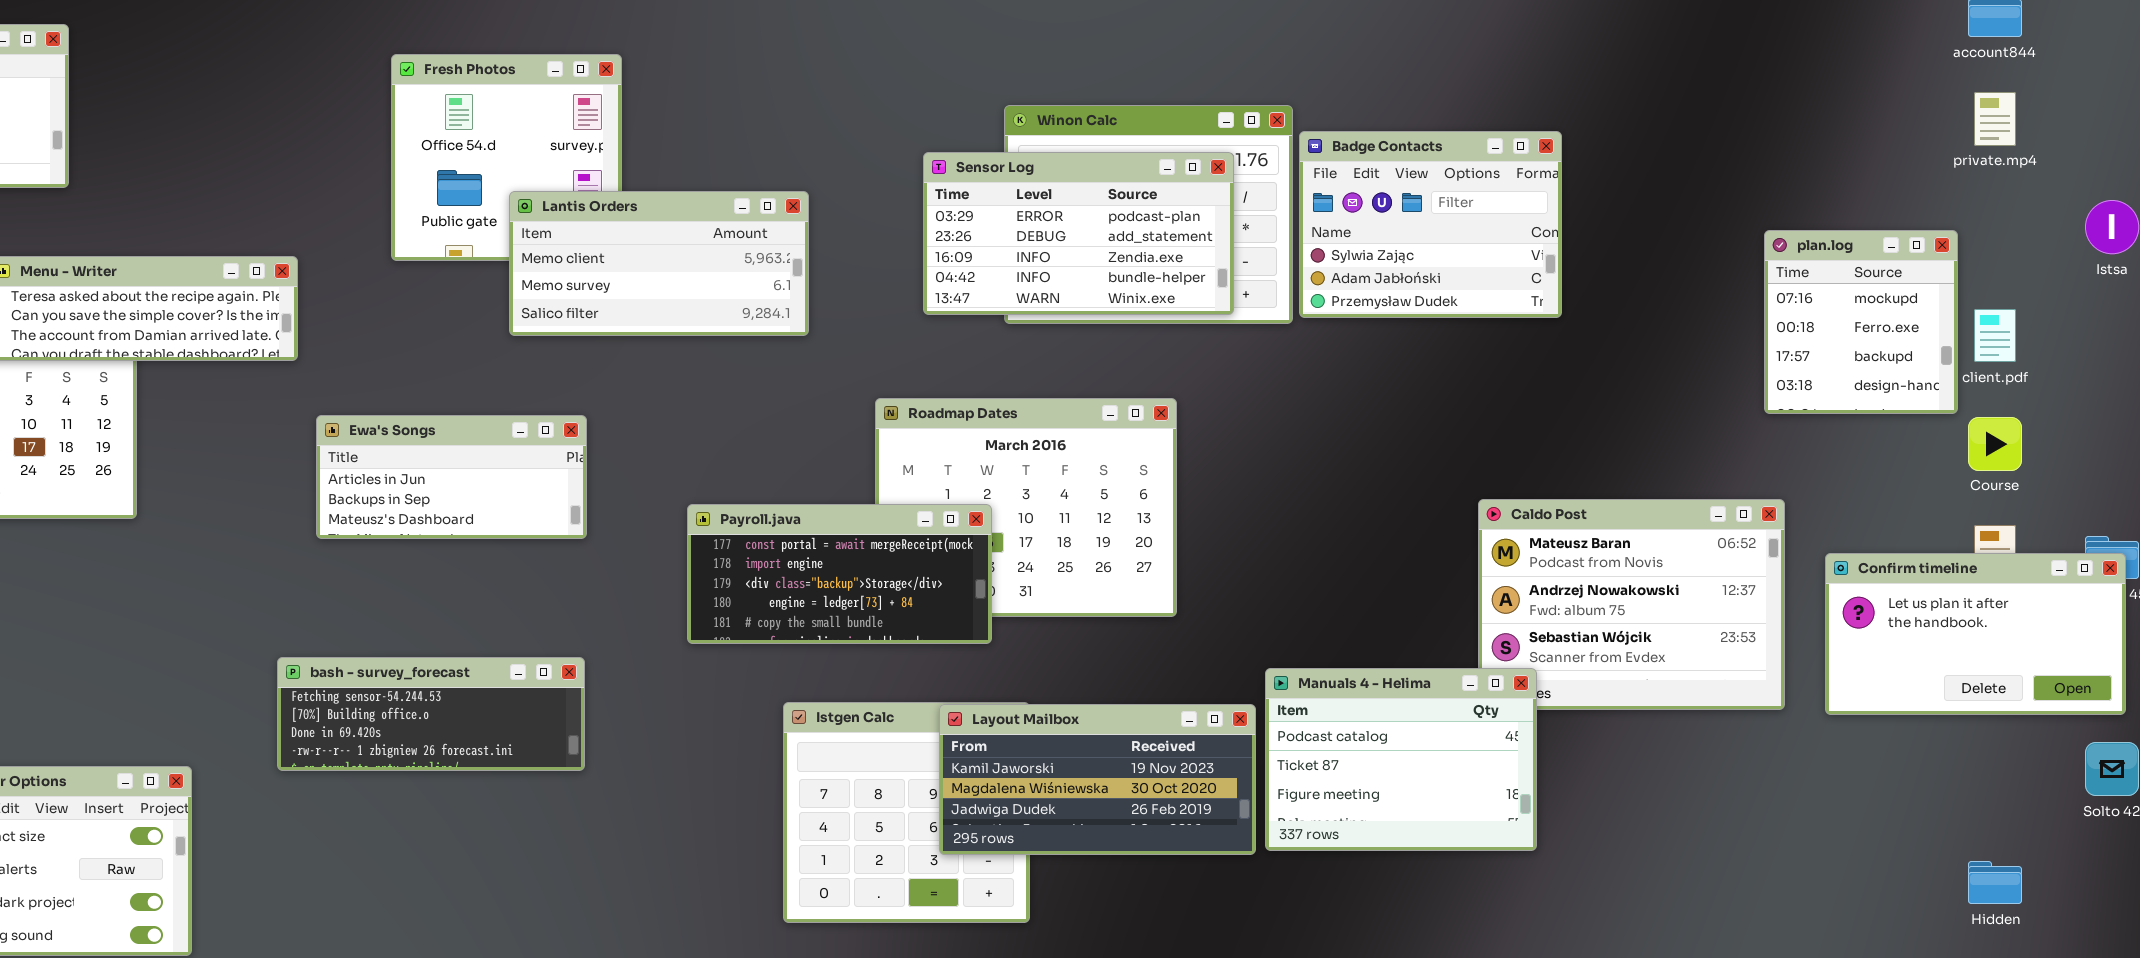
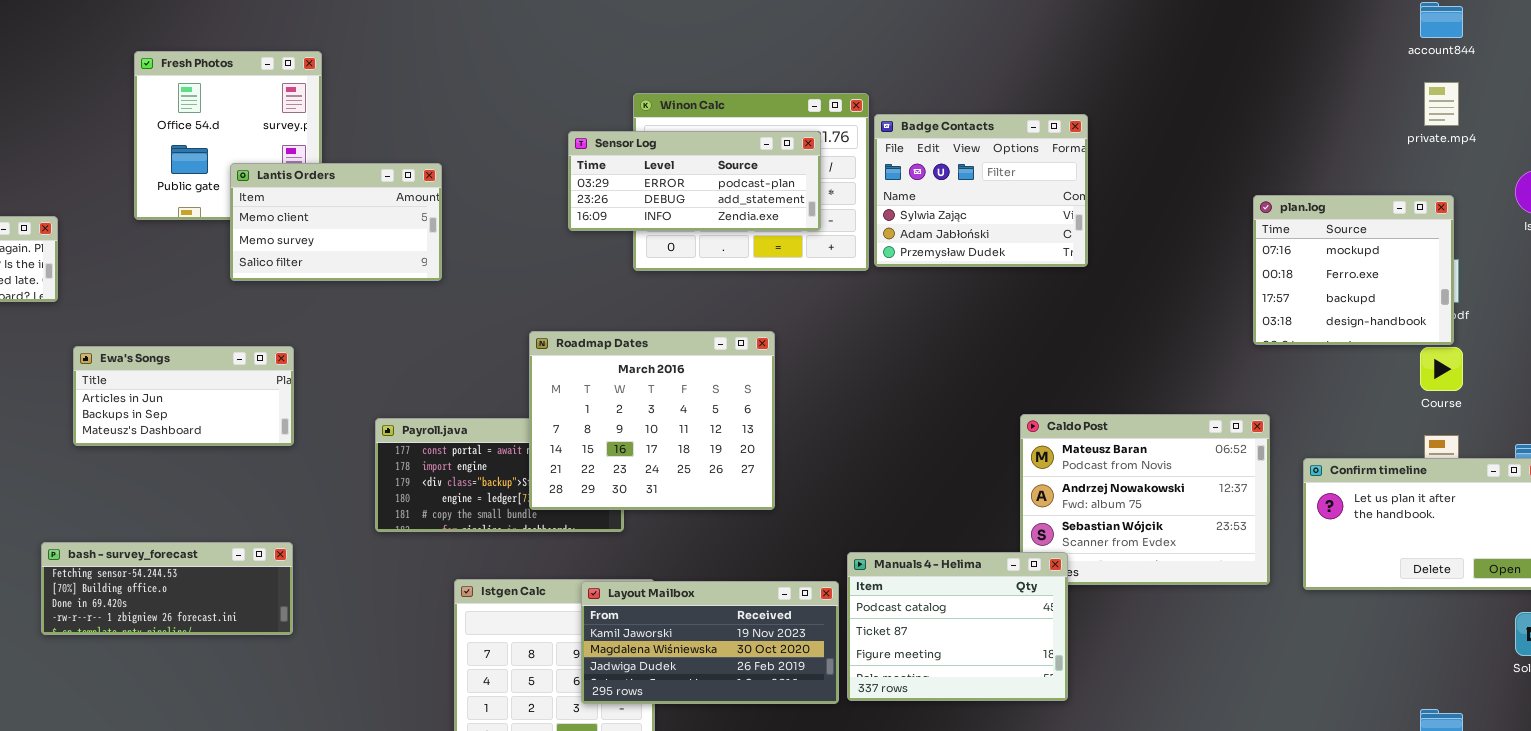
Sensor Log: [923,152,1234,315] -> [568,131,821,231], resized
Lantis Orders: [509,191,809,336] -> [230,163,442,281], resized
plan.log: [1764,230,1958,414] -> [1253,195,1454,345], resized
Roadmap Dates: [875,398,1177,617] -> [529,331,775,510], raised

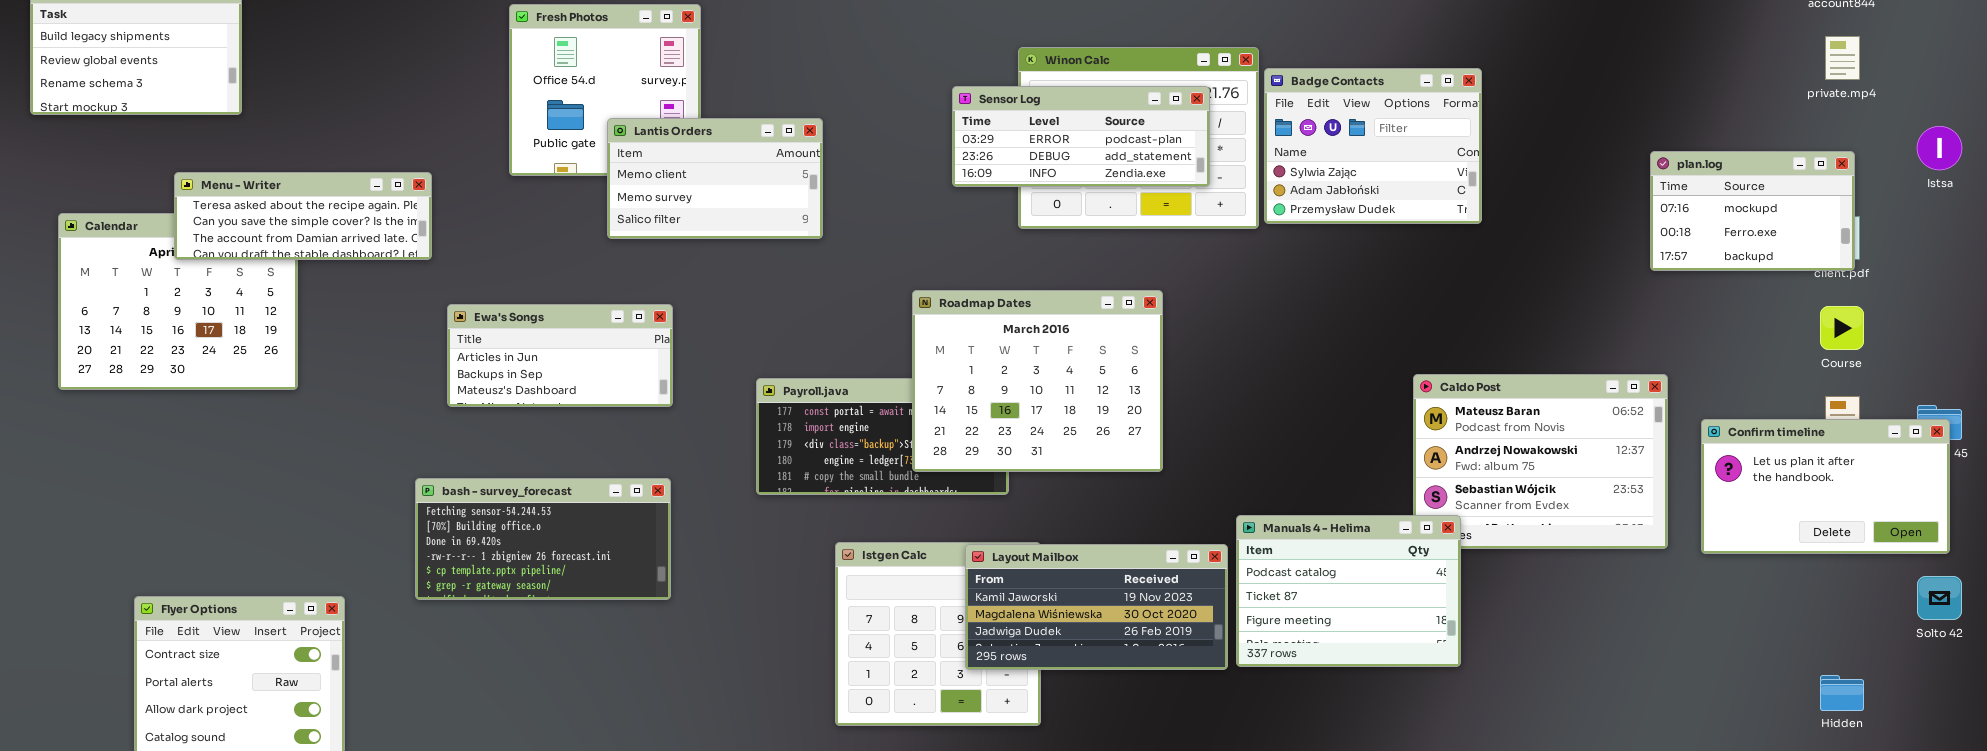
plan.log: [1253,195,1454,345] -> [1650,151,1855,271], resized
bash - survey_forecast: [41,542,293,635] -> [415,478,671,600], resized

